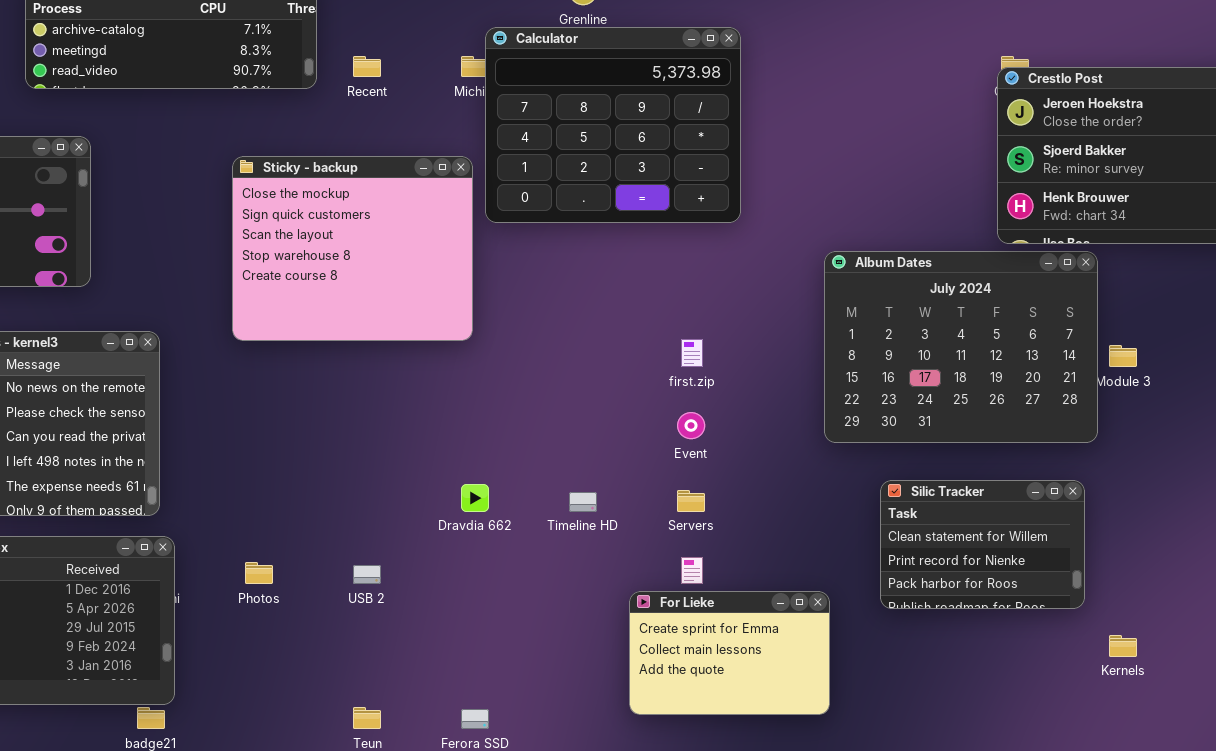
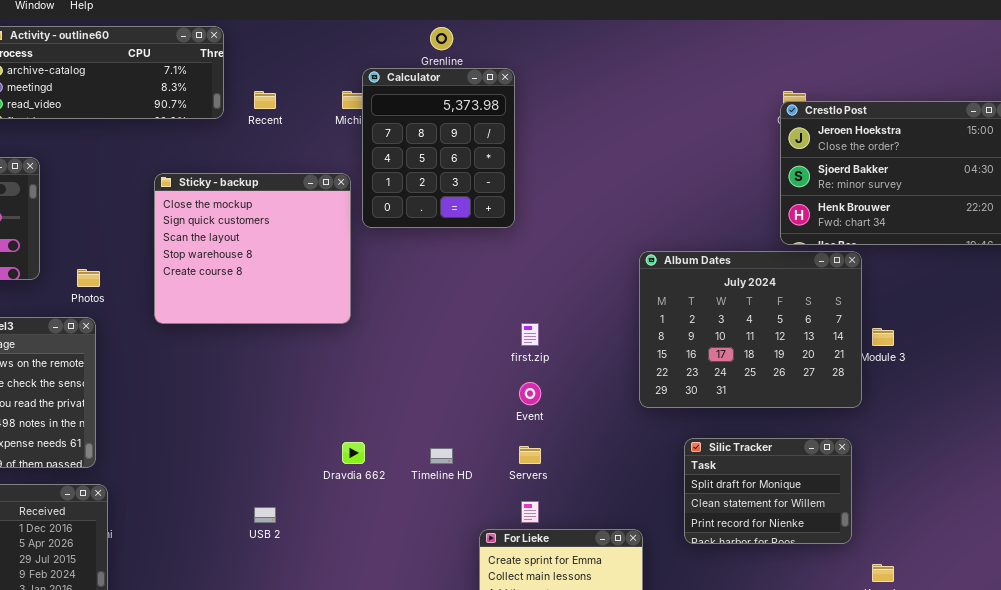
Calculator: [485,27,741,223] -> [362,68,515,228], resized
Silic Tracker: [880,480,1085,609] -> [684,438,852,544], scrolled up 1 row
Photos: [245,562,273,584] -> [77,269,100,287], moved

